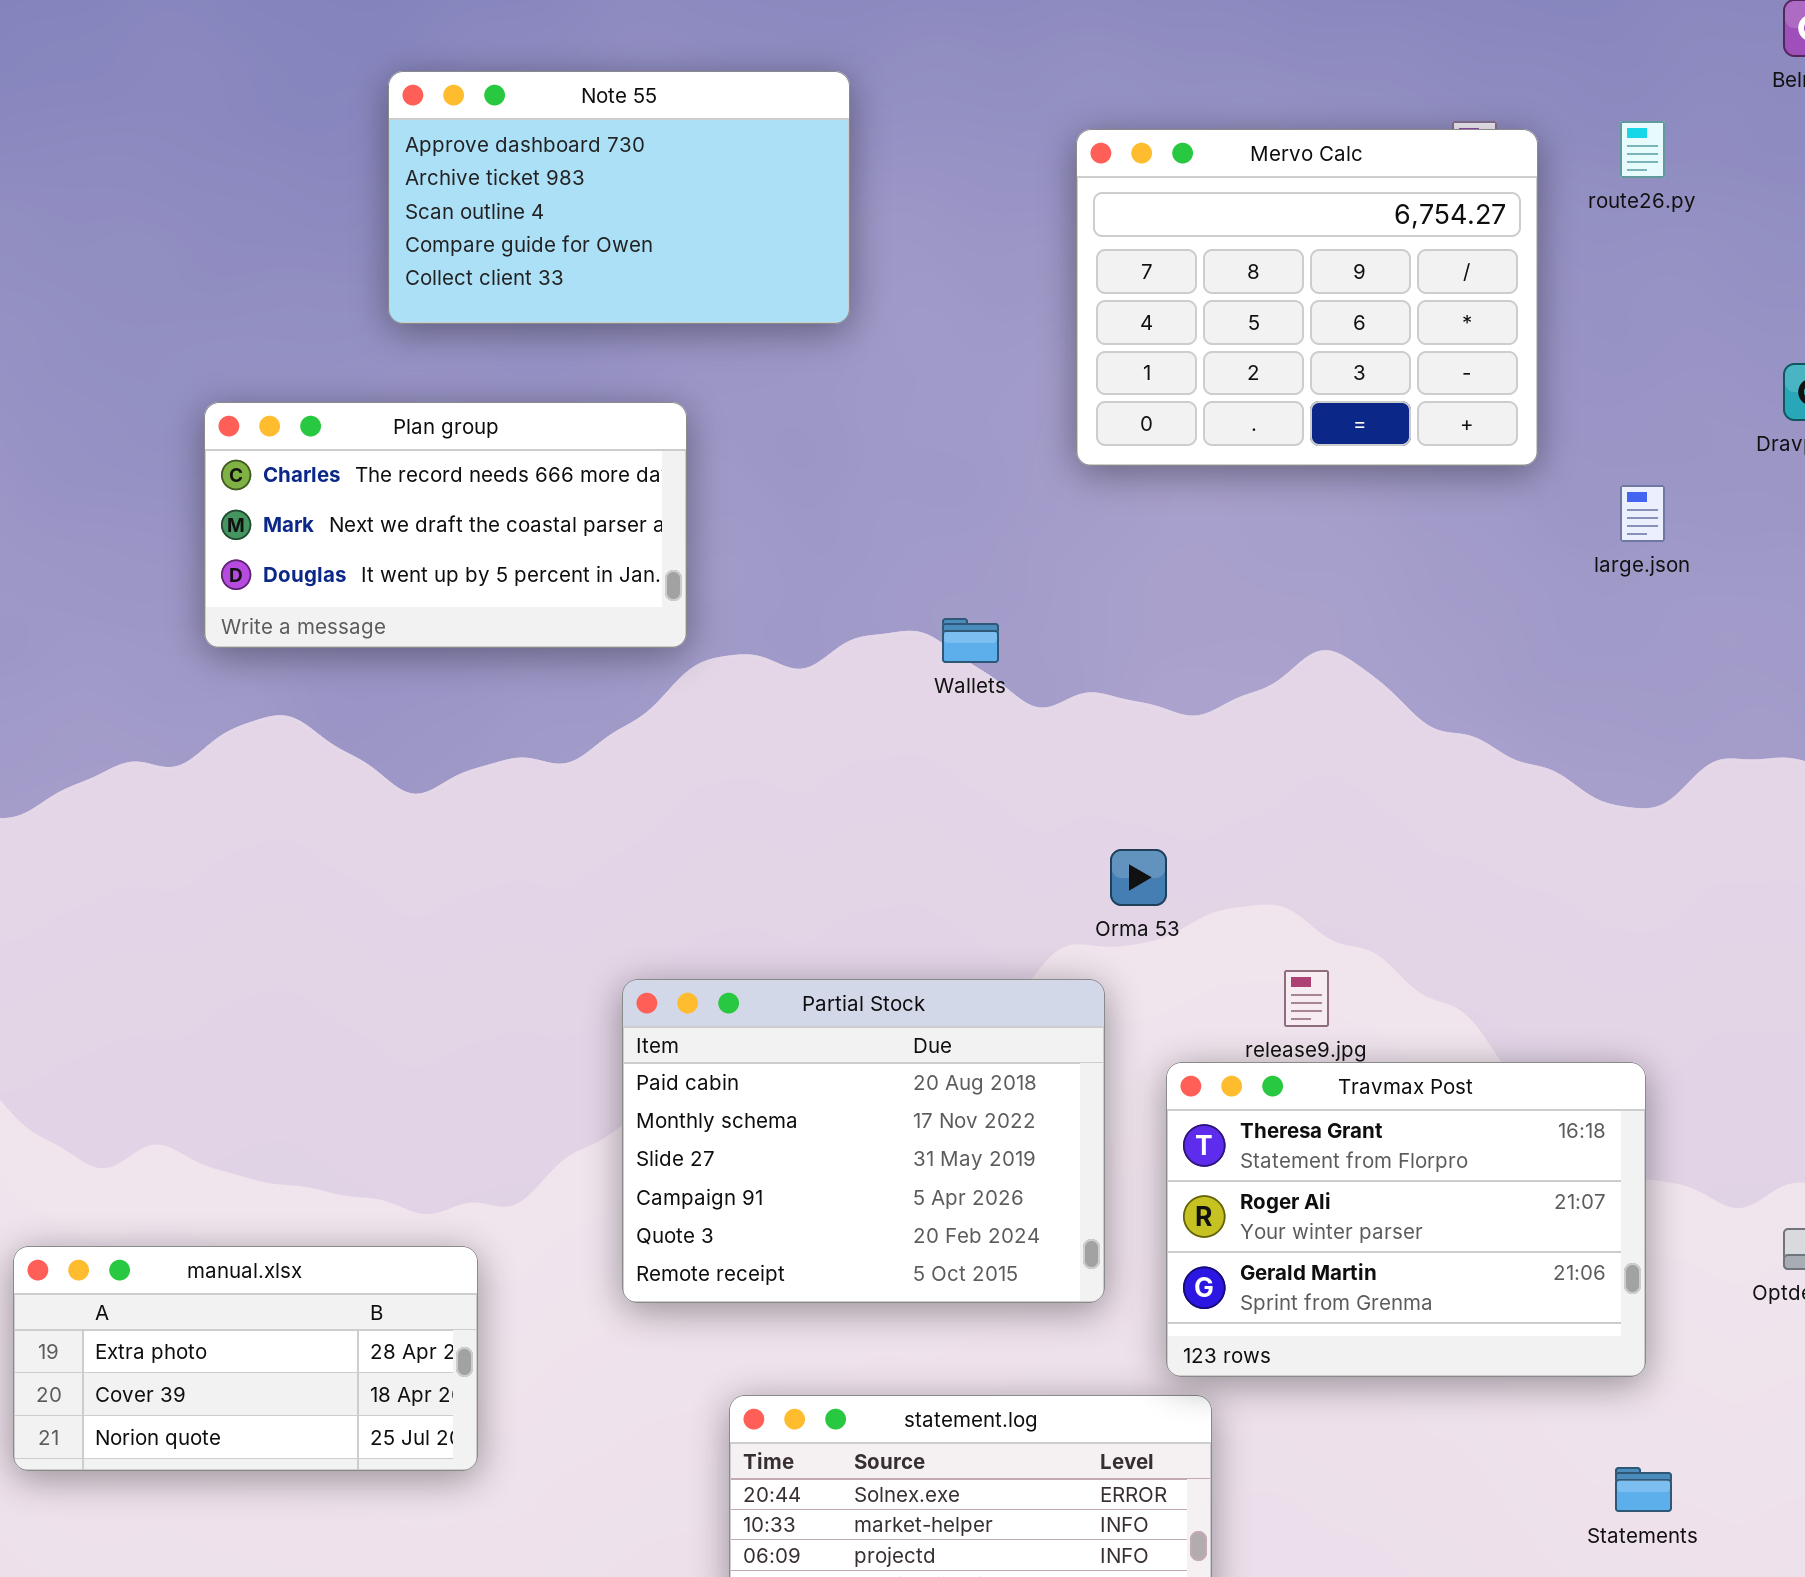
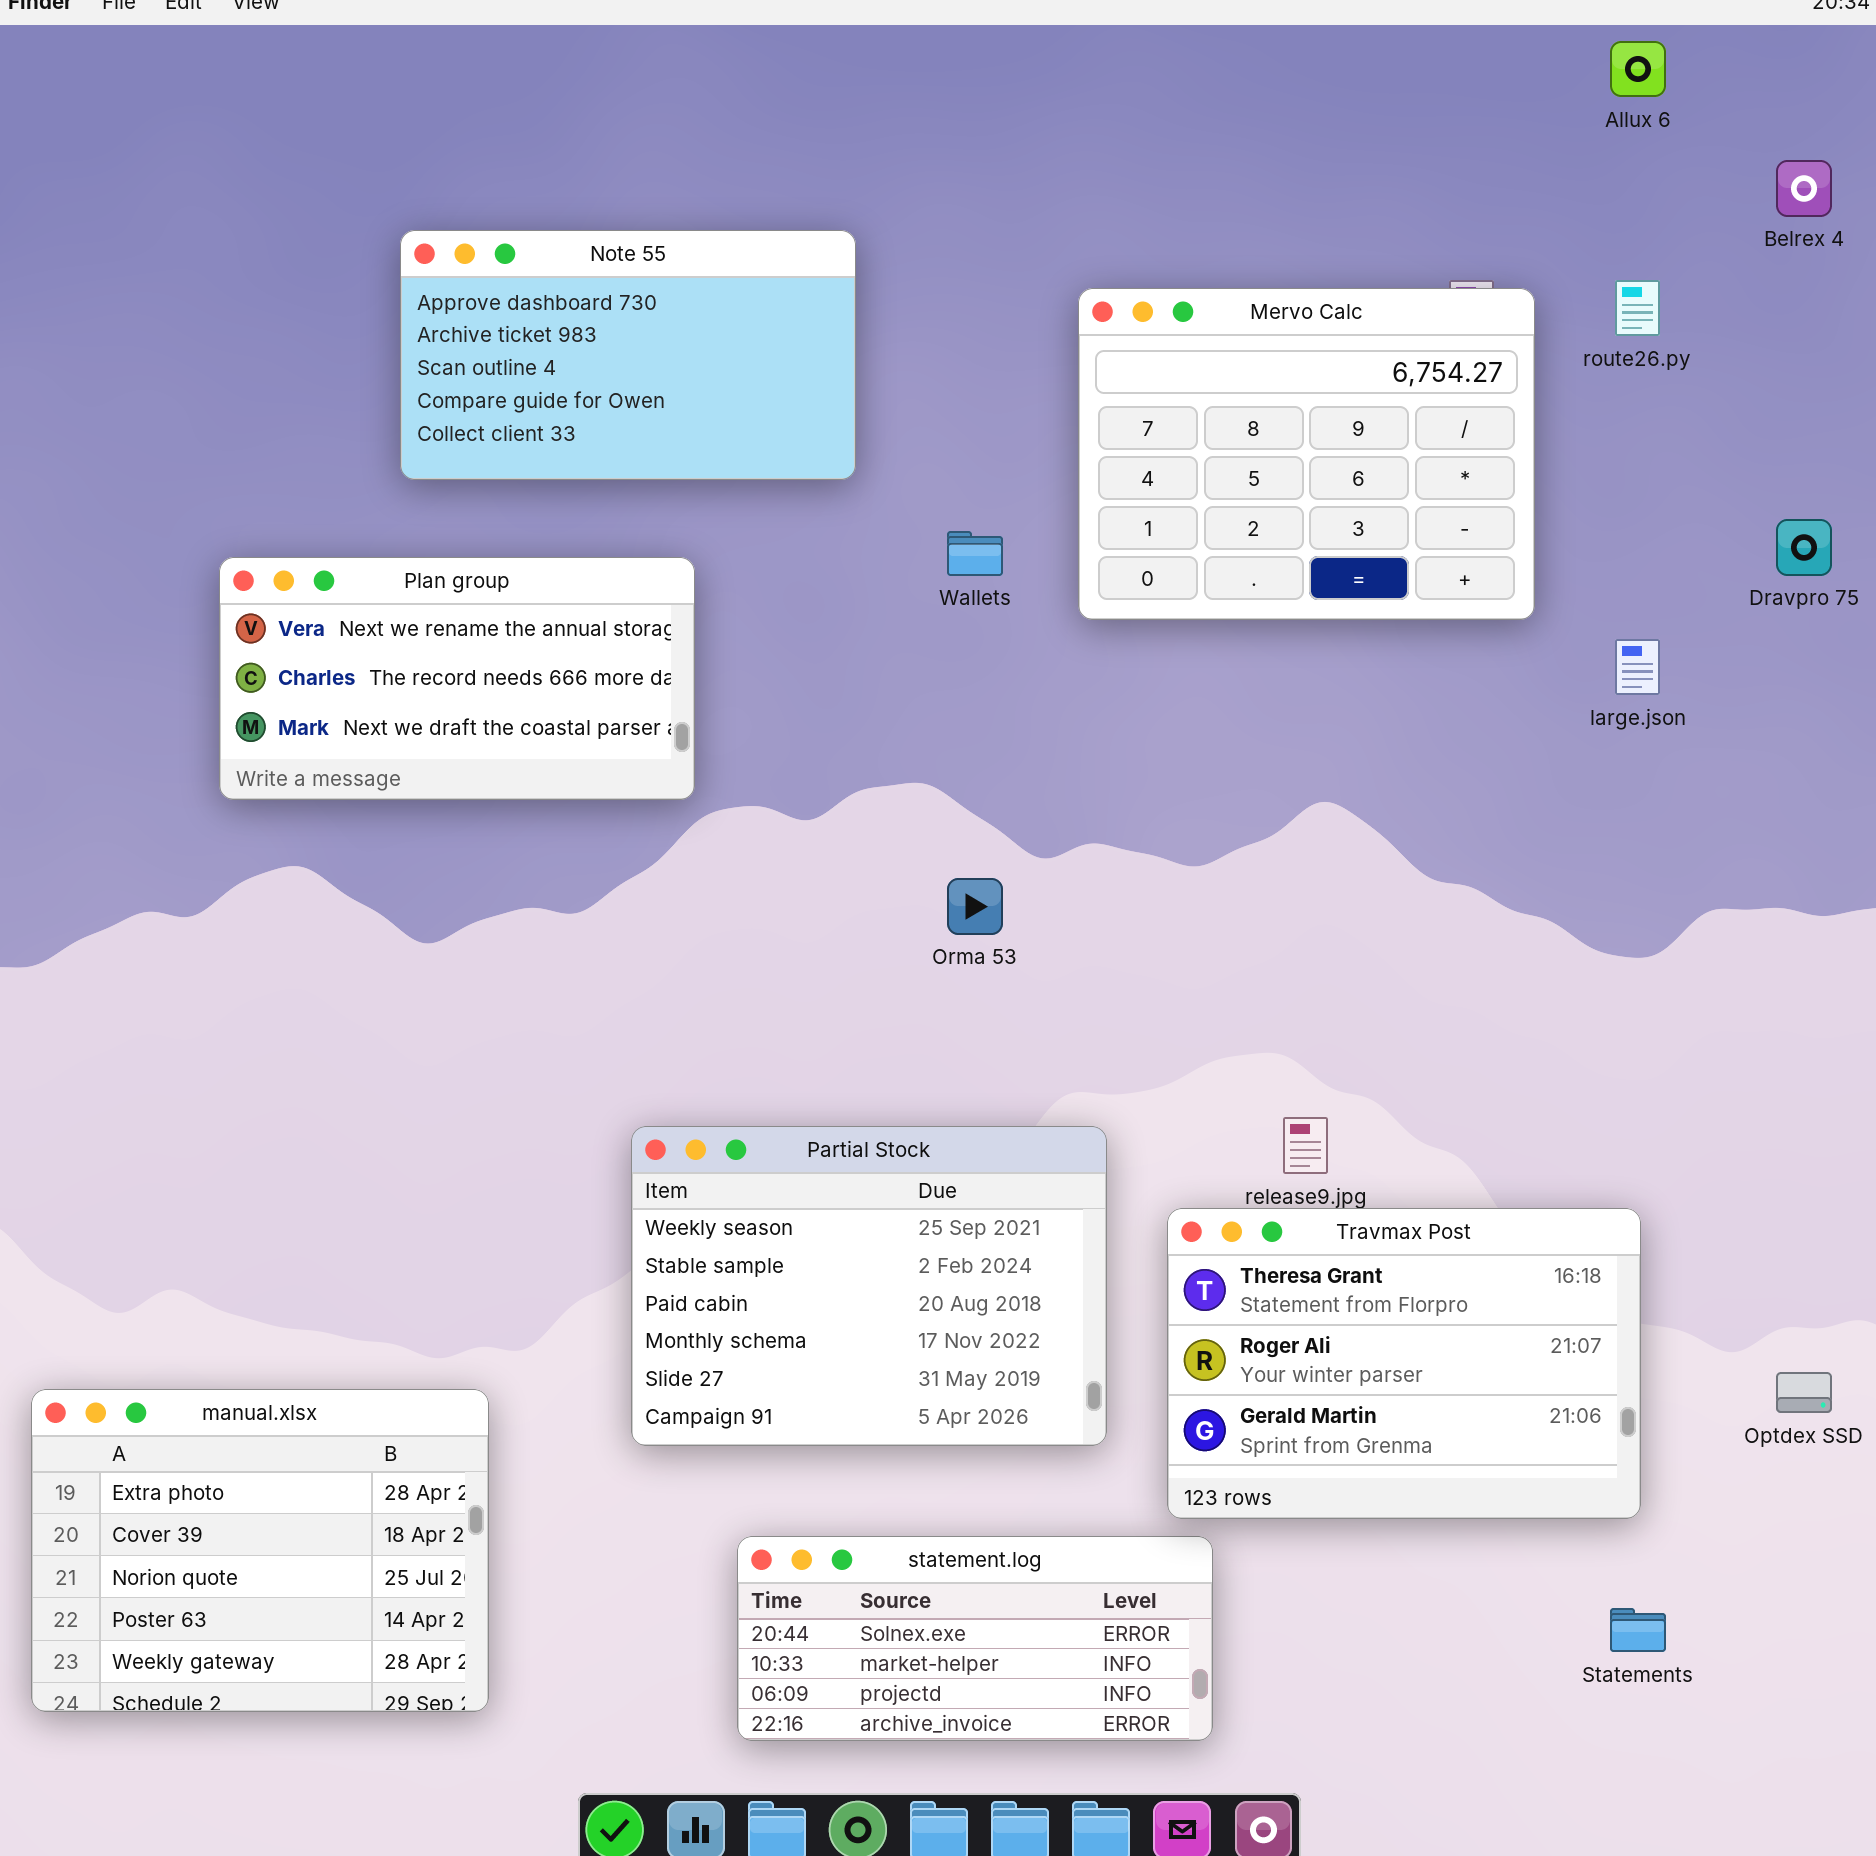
Plan group: [204,402,687,648] -> [219,557,695,800], scrolled up 1 row
Wallets: [942,618,999,663] -> [947,531,1003,576], moved
Orma 53: [1110,849,1167,906] -> [947,878,1003,935], moved
Partial Stock: [622,979,1105,1303] -> [631,1126,1107,1446], scrolled up 2 rows
manual.xlsx: [13,1246,478,1471] -> [31,1389,489,1712], resized

